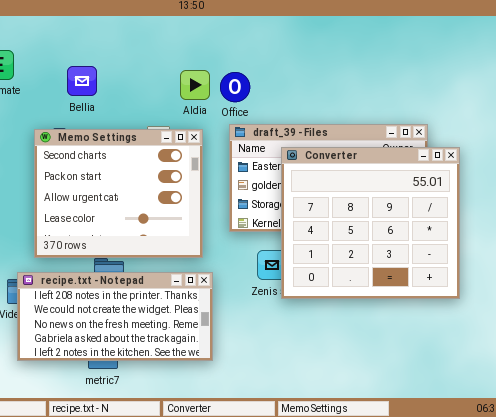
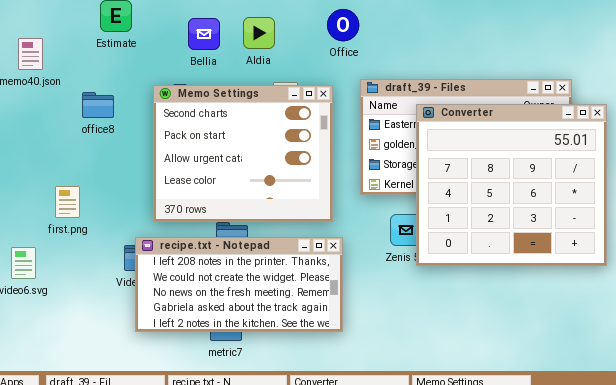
Aldia: [180,70,210,100] -> [243,17,275,49], moved
Office: [220,72,250,102] -> [327,9,359,41], moved

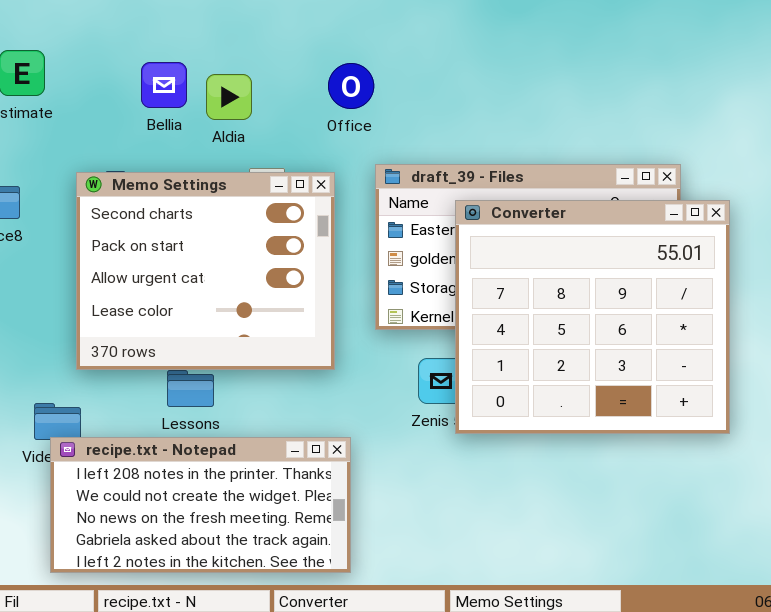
Bellia: [188,18,220,50] -> [141,62,187,108], moved
recipe.txt - Notepad: [135,237,343,332] -> [50,437,351,573], moved

